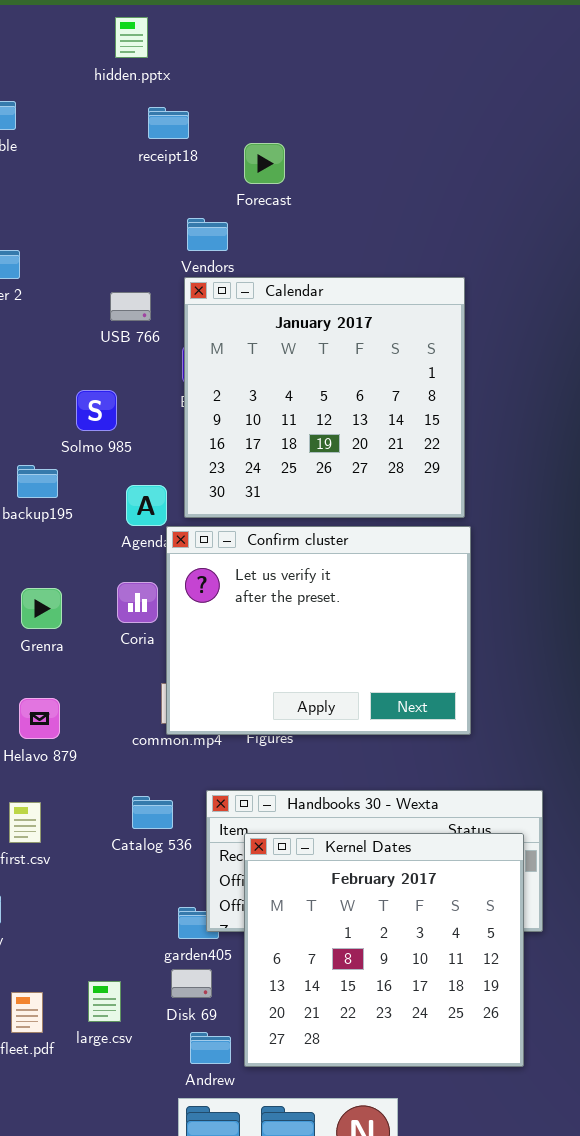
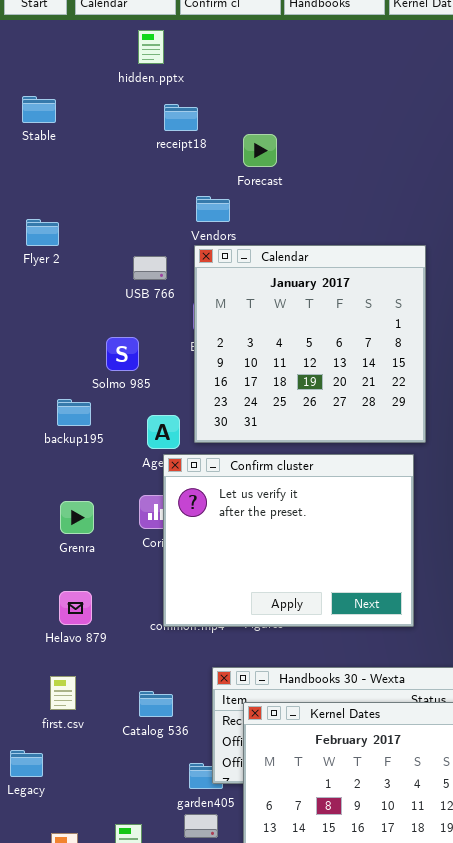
Confirm cluster: [166,526,471,735] -> [163,454,414,627], moved
Catalog 536: [132,796,173,829] -> [139,691,173,717], moved

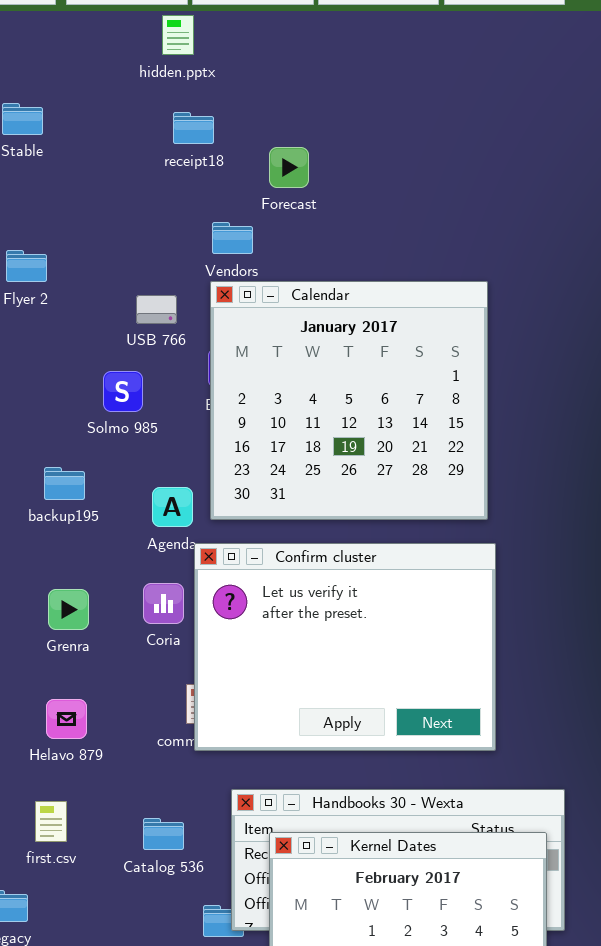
hidden.pptx: [138,30,164,64] -> [162,15,194,55], moved
Solmo 985: [106,337,139,371] -> [103,371,143,412], moved
Confirm cluster: [163,454,414,627] -> [194,543,496,751], moved

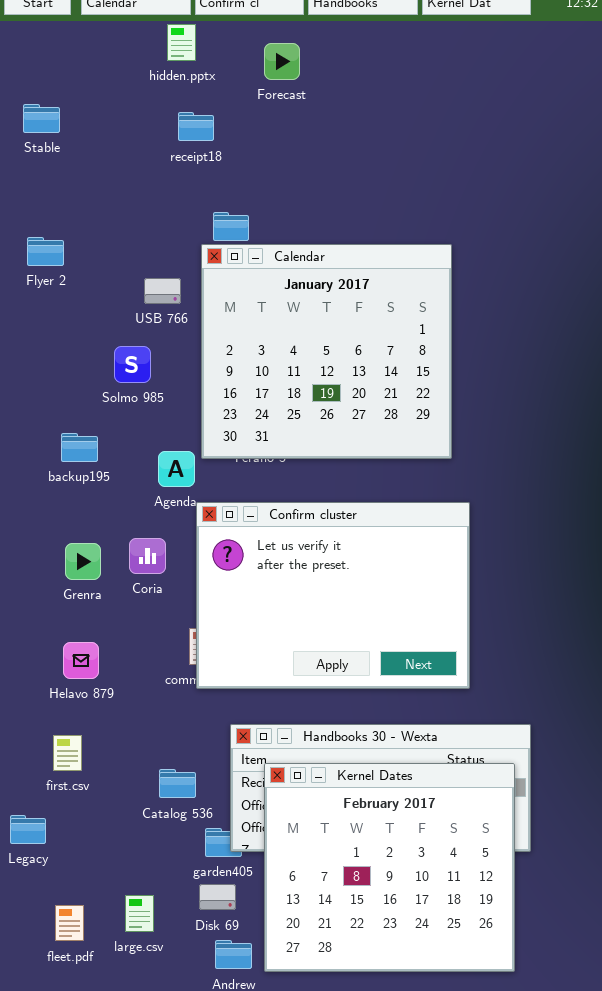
Forecast: [269,147,309,188] -> [264,43,300,80], moved
Calendar: [210,281,488,520] -> [201,244,452,459], moved
Coria: [143,583,184,624] -> [129,538,166,574], moved
Catalog 536: [143,818,184,850] -> [159,769,196,798], moved

